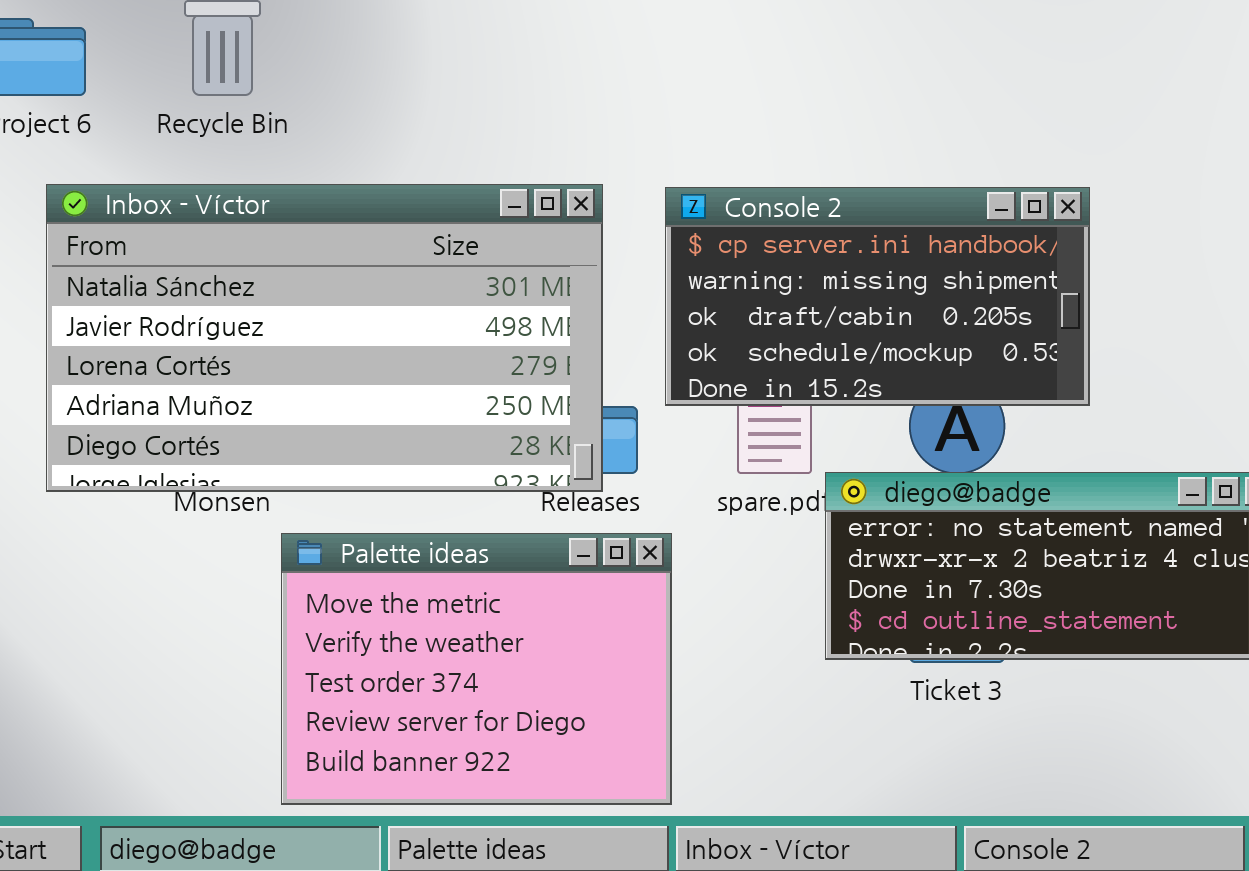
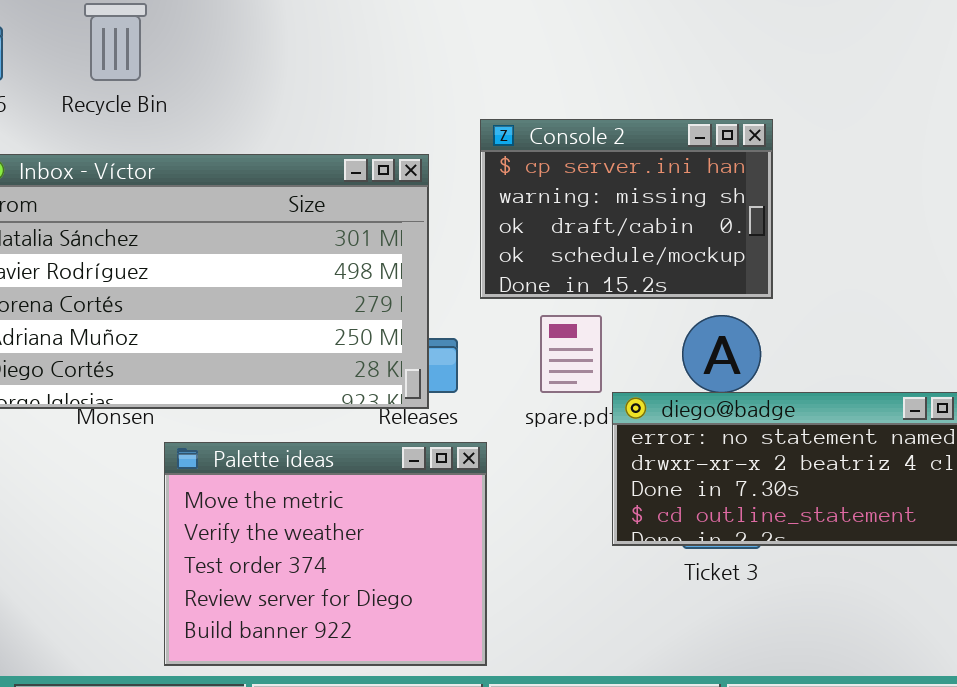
Console 2: [665,187,1090,406] -> [480,119,773,299], moved, resized

